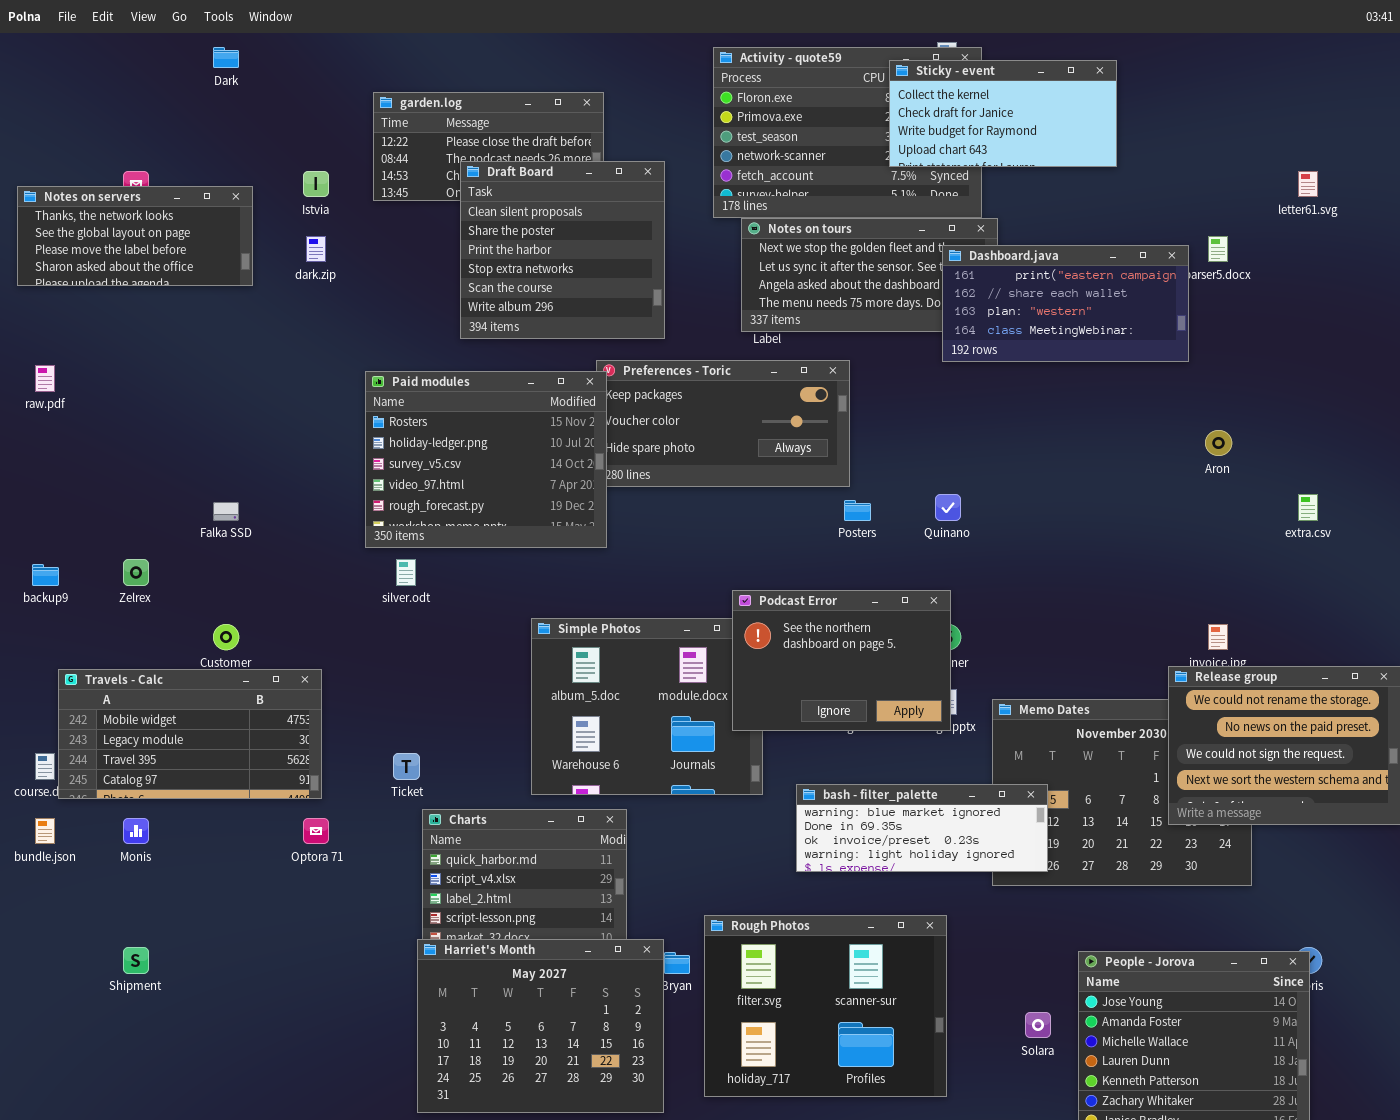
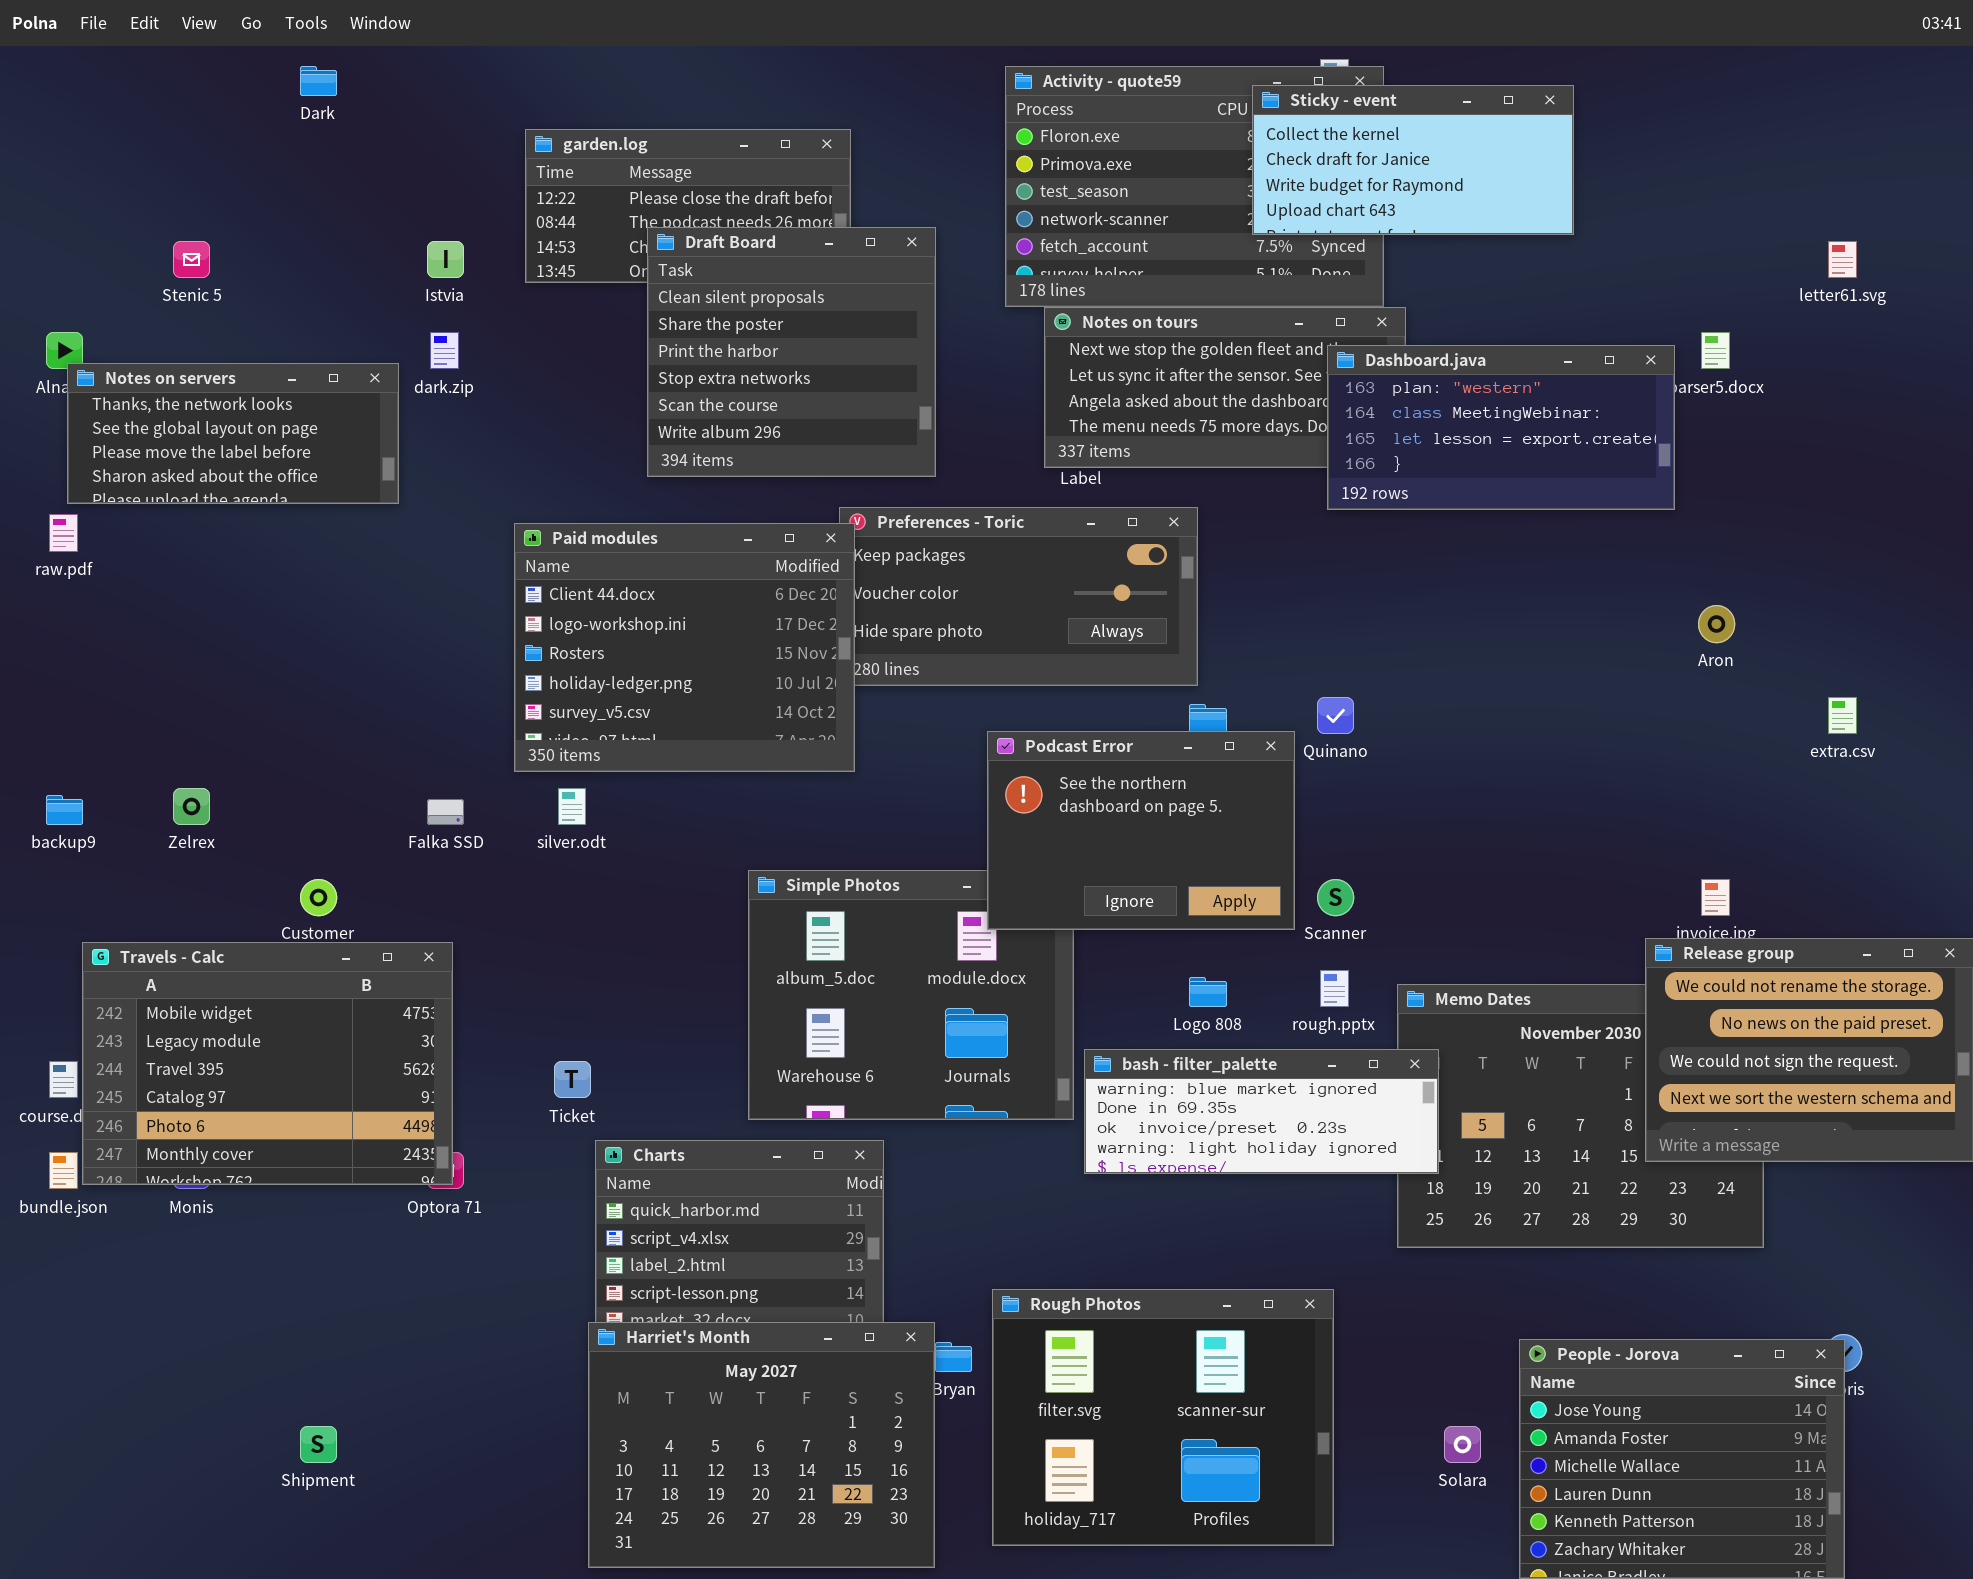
Notes on servers: [17,186,253,286] -> [67,363,399,504], moved
Dashboard.java: [942,245,1189,362] -> [1327,345,1675,510], scrolled down 2 rows
Paid modules: [365,371,607,548] -> [514,523,855,772], scrolled up 2 rows
Falka SSD: [213,502,239,521] -> [427,799,464,825], moved
Podcast Error: [732,590,951,731] -> [987,731,1295,930], moved
Travels - Calc: [58,669,322,799] -> [82,942,453,1185], resized
bash - filter_palette: [796,784,1048,872] -> [1084,1049,1439,1174], moved
Shipment: [123,947,149,974] -> [300,1426,337,1463], moved

